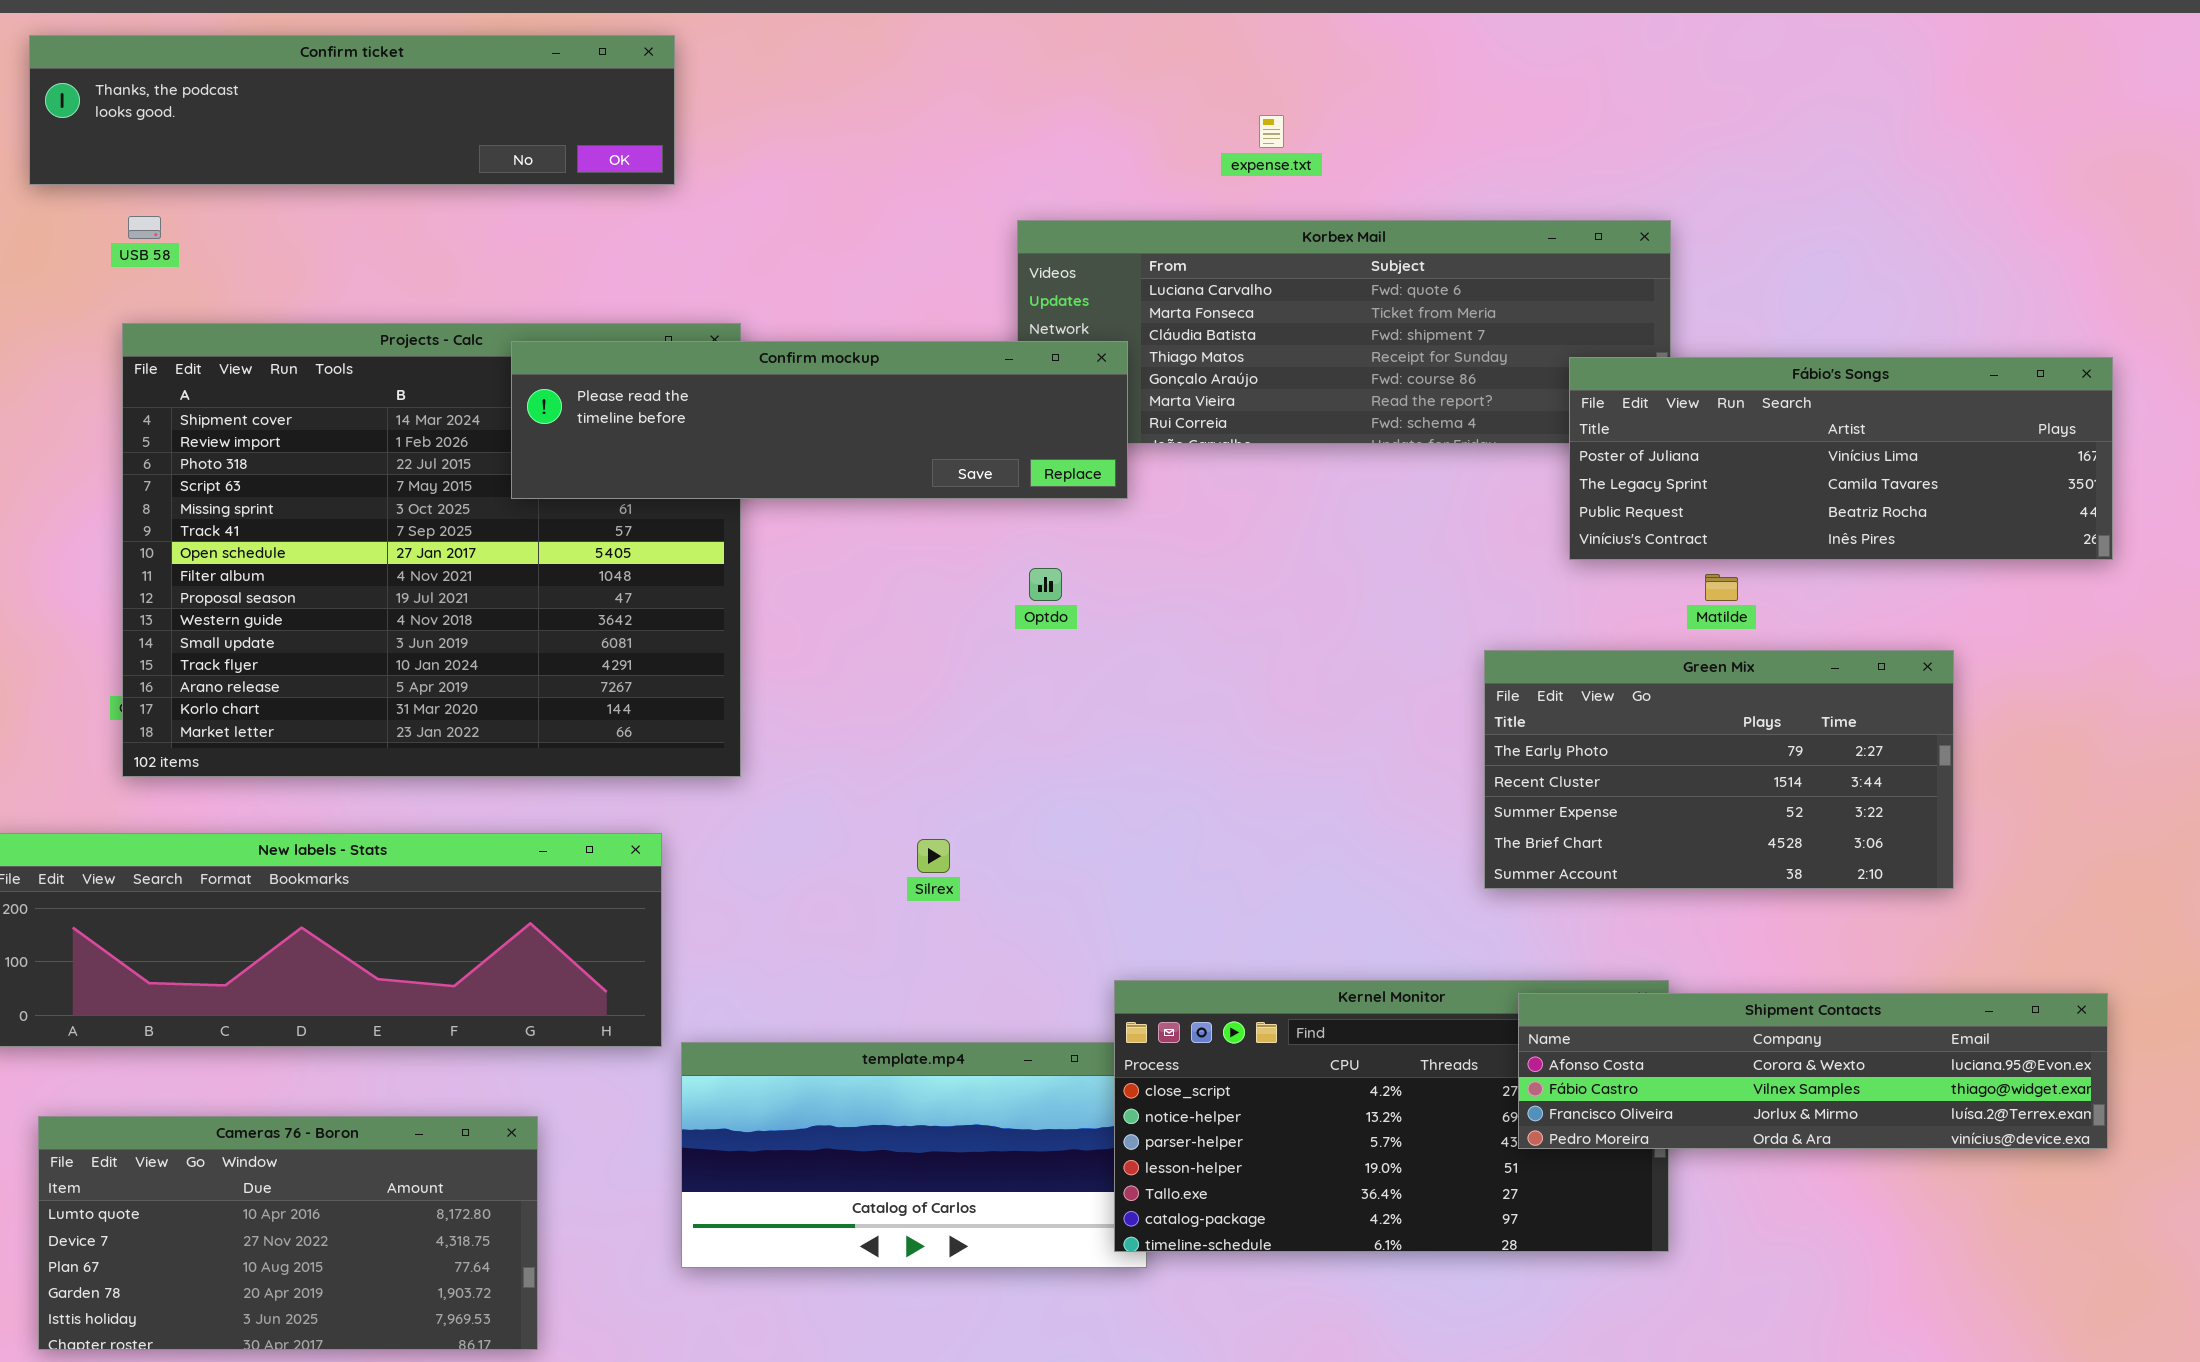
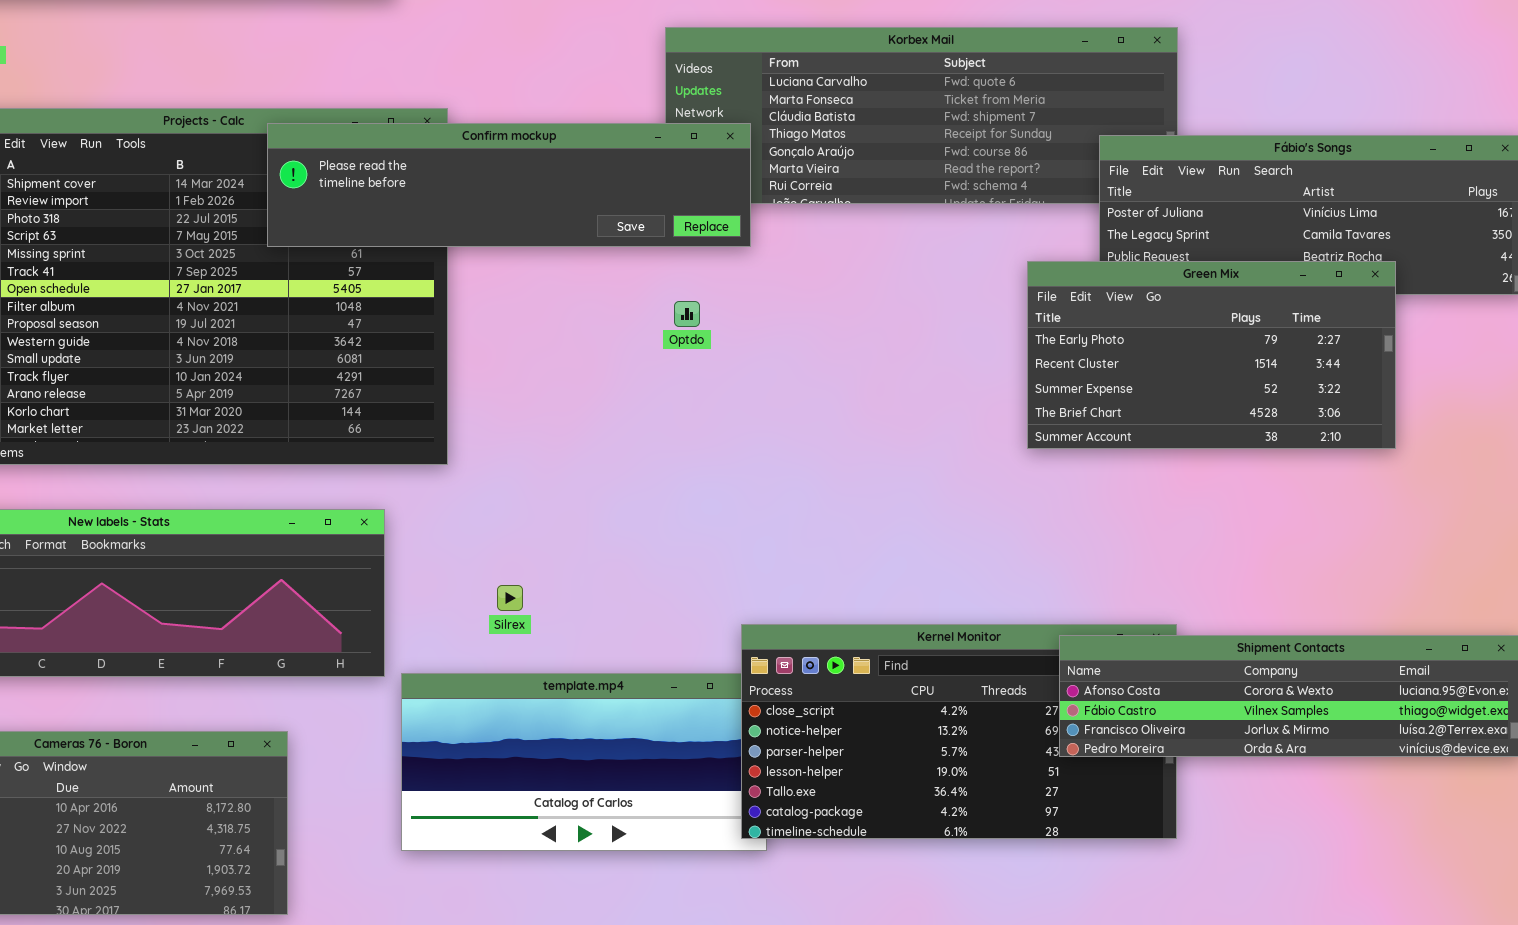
Green Mix: [1484,650,1954,889] -> [1027,261,1396,449], moved
Silrex: [917,839,950,873] -> [497,585,523,611], moved

